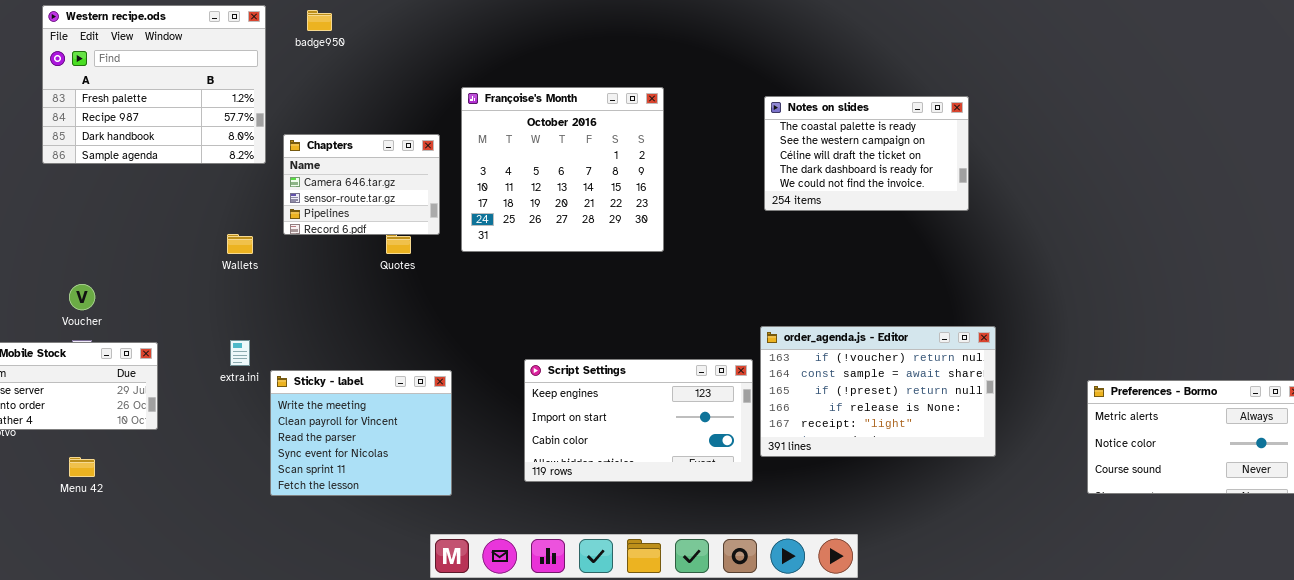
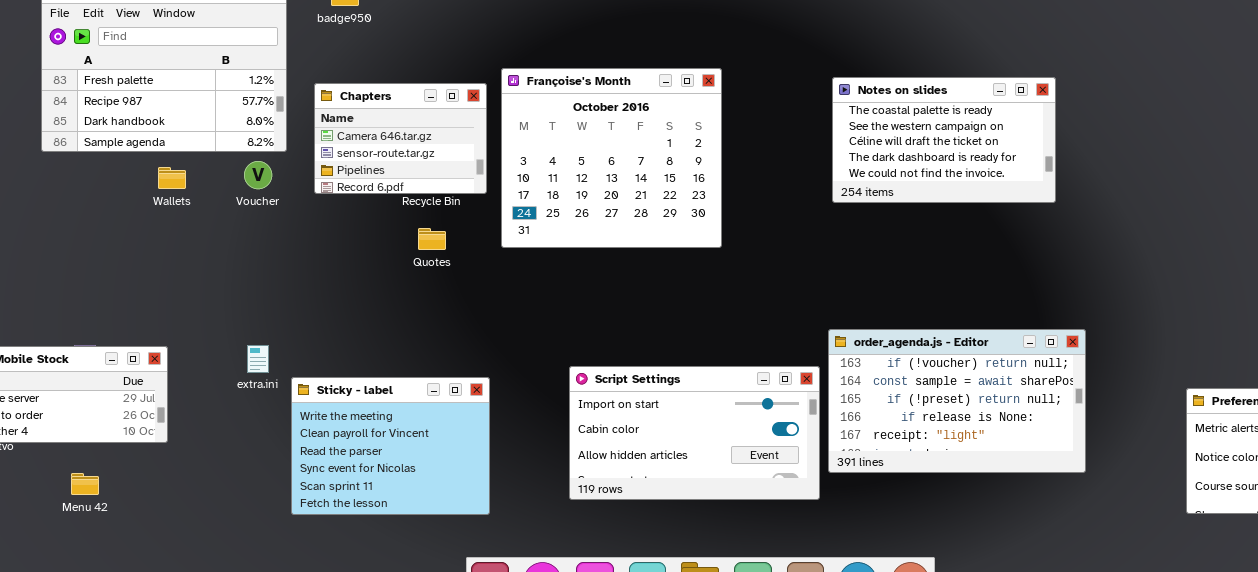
Chapters: [283,134,440,235] -> [314,83,487,194], moved
Wallets: [227,234,253,254] -> [158,167,186,189], moved
Voucher: [69,284,95,310] -> [244,161,272,189], moved
Script Settings: [524,359,753,482] -> [569,366,820,500], scrolled down 1 row

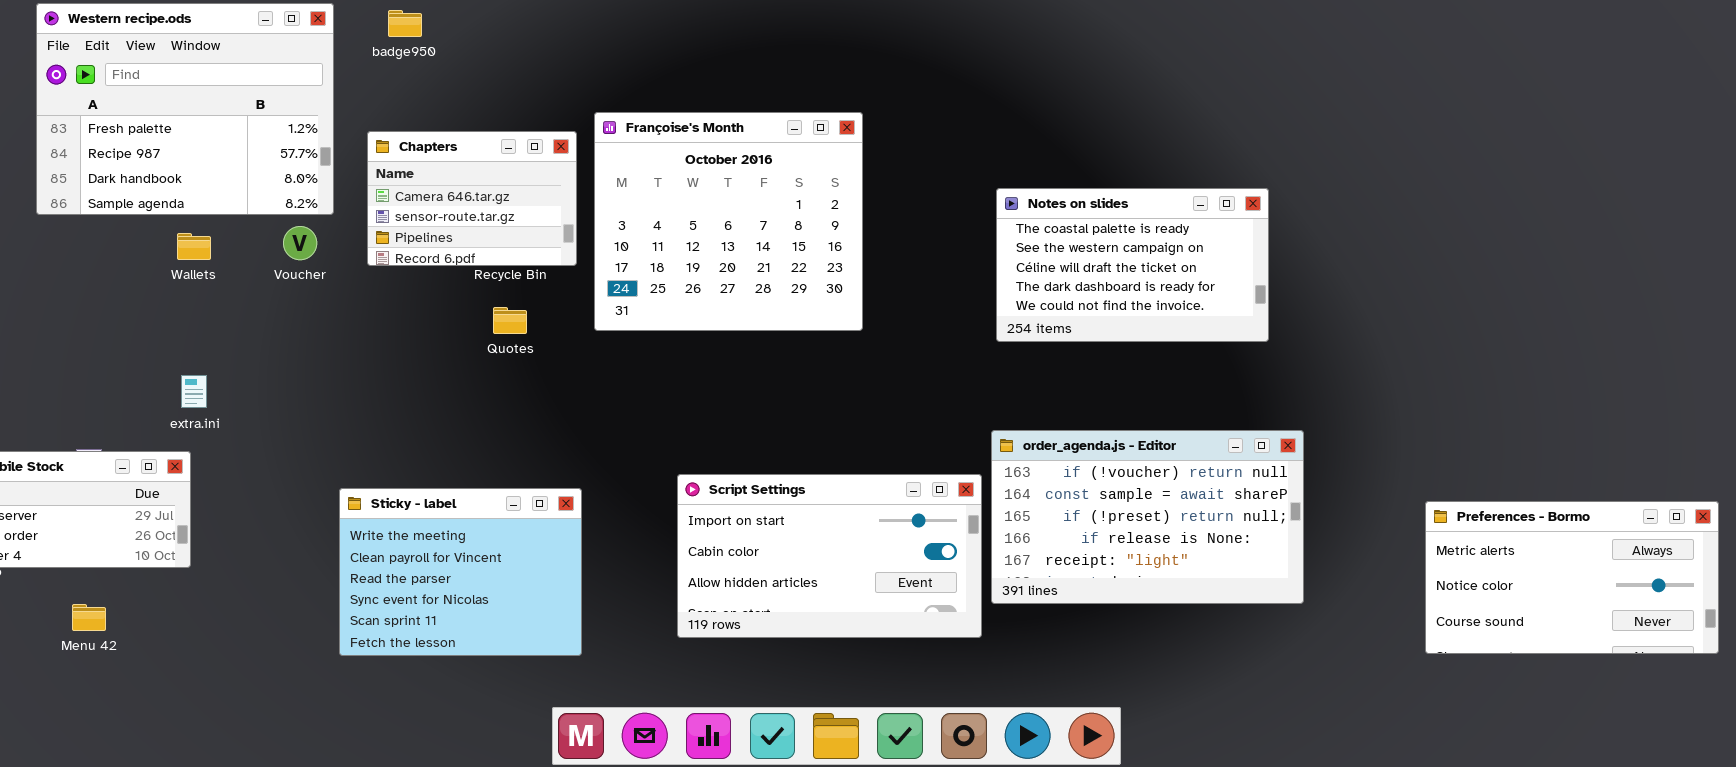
Notes on slides: [832,77,1056,203] -> [996,188,1269,342], moved
extra.ini: [247,345,269,373] -> [181,375,207,408], moved

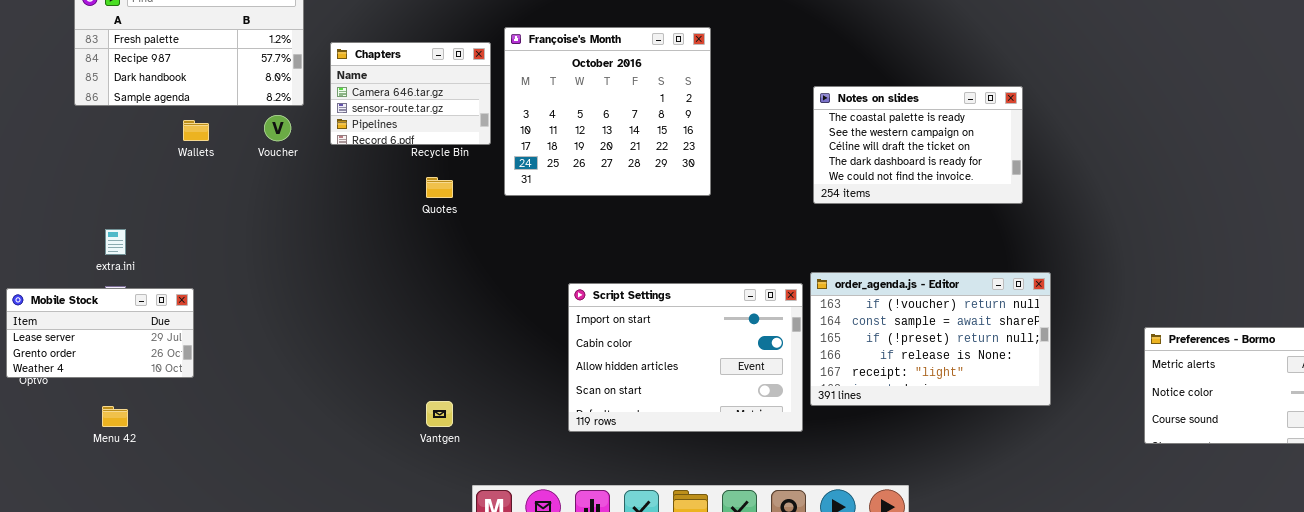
extra.ini: [181,375,207,408] -> [105,229,126,255], moved
Script Settings: [677,474,982,638] -> [568,283,803,432], resized
Sticky - label: [339,488,582,656] -> none, closed

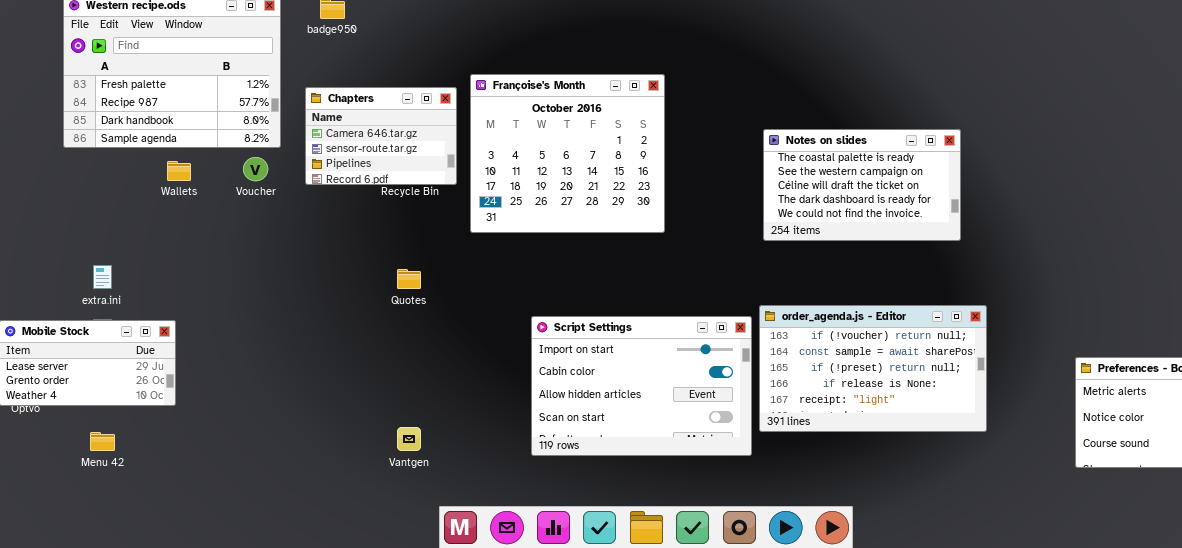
Quotes: [426,177,453,198] -> [397,269,421,289], moved

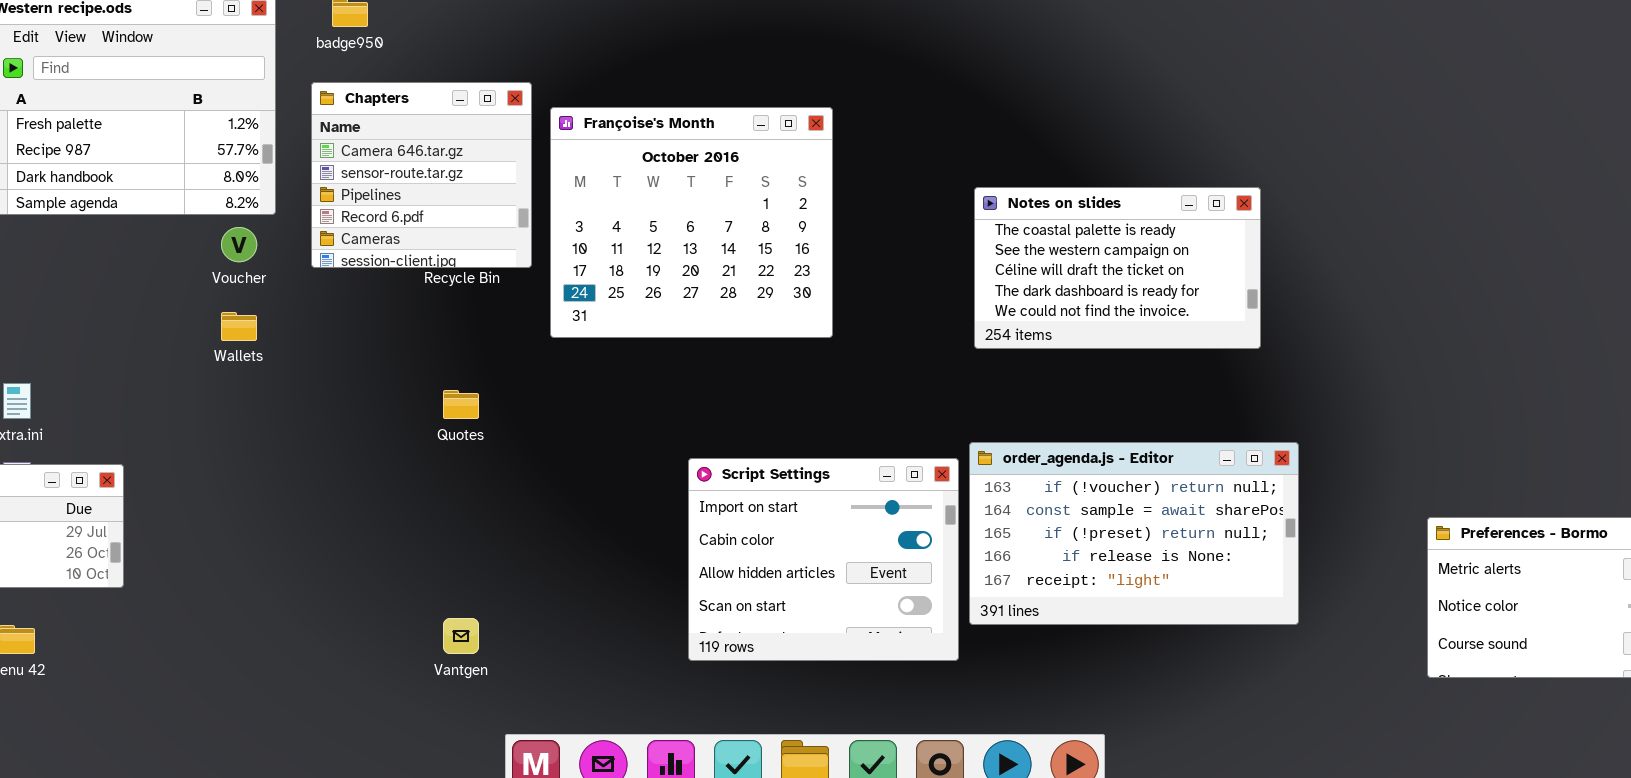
Chapters: [305,87,457,185] -> [311,82,532,268], resized
Wallets: [167,161,191,181] -> [221,312,257,341], moved
Script Settings: [531,316,752,456] -> [688,458,959,661], resized

